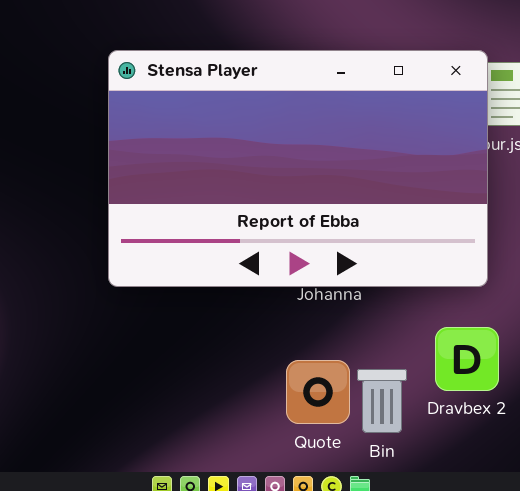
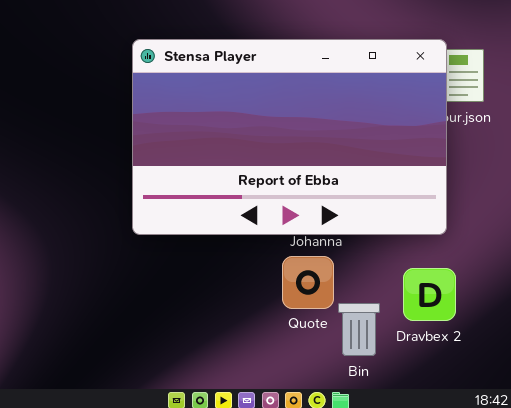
Quote: [286,360,350,424] -> [282,256,334,309], moved

